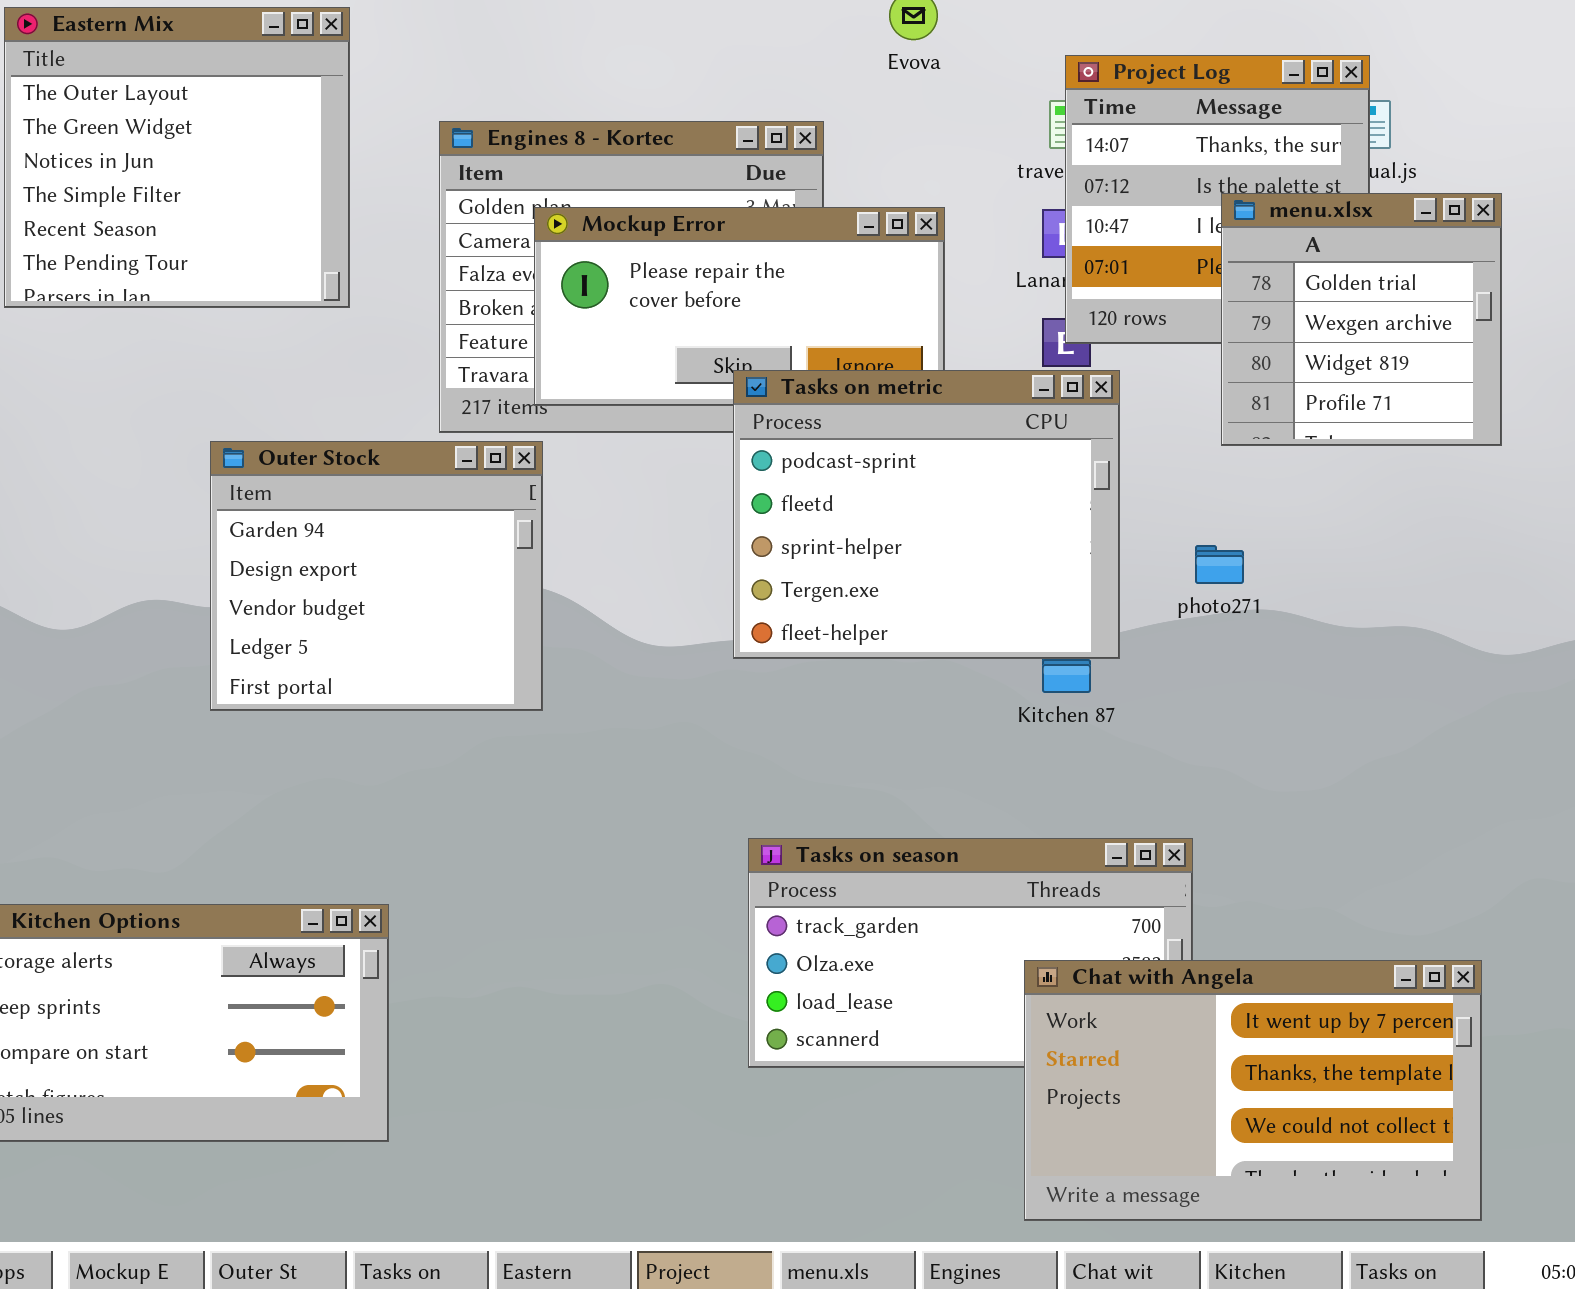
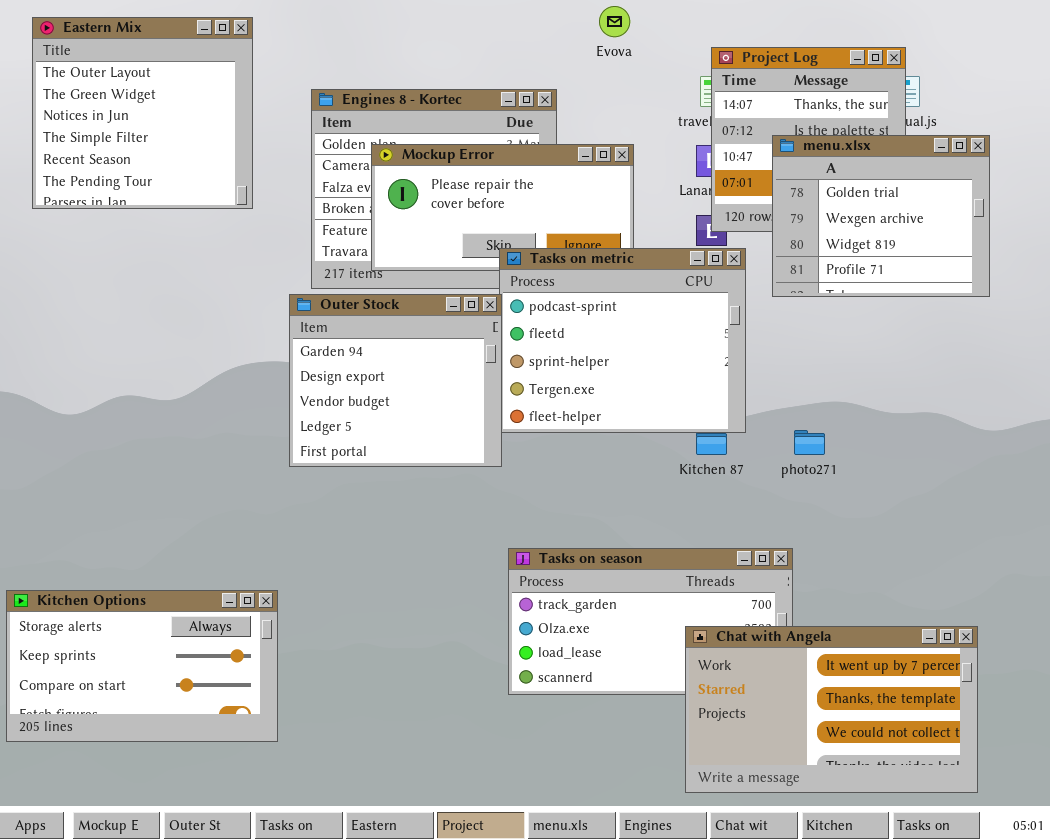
menu.xlsx: [1221,193,1502,446] -> [772,135,990,297], resized
Outer Stock: [210,441,543,711] -> [289,294,502,467], moved
photo271: [1195,545,1244,584] -> [794,430,825,455], moved

